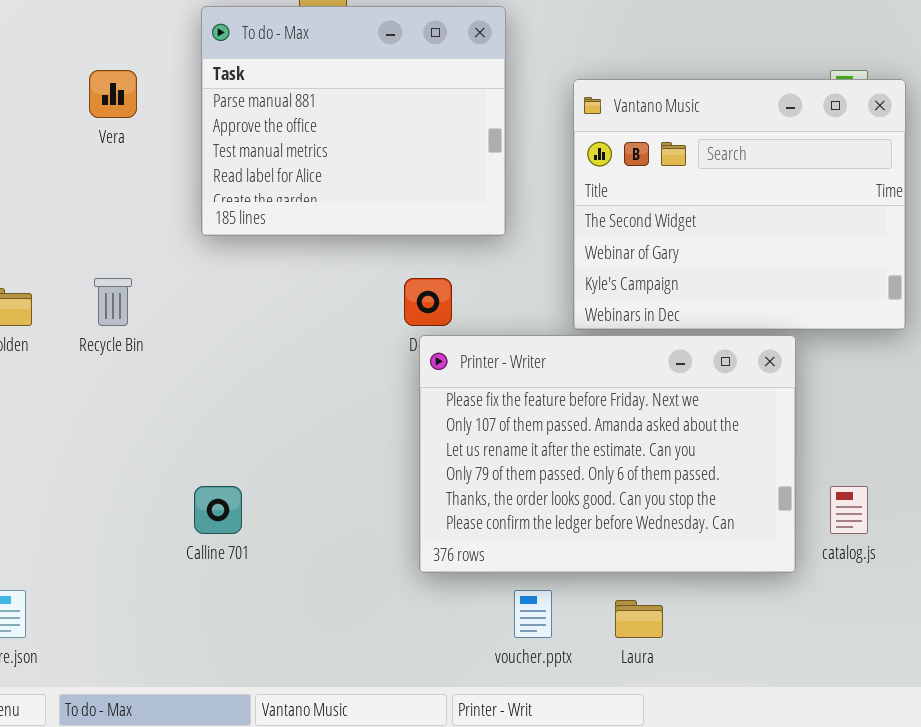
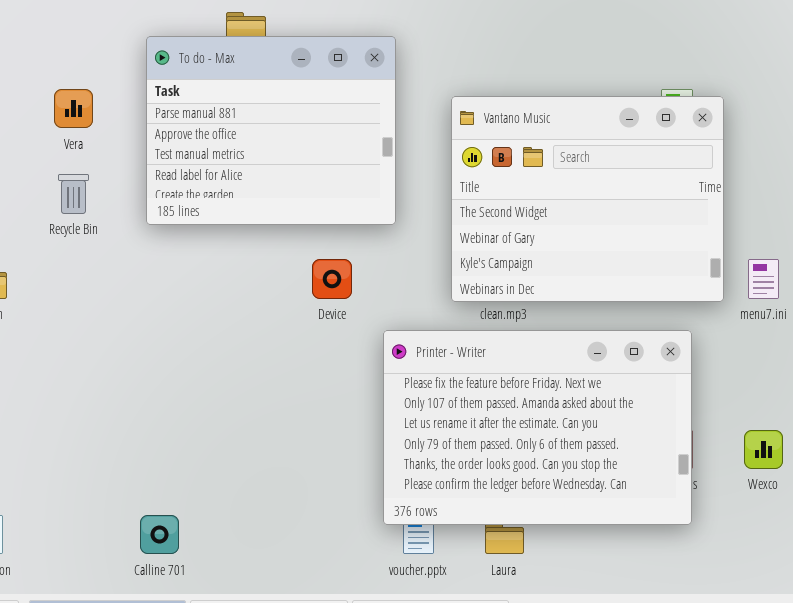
Recycle Bin: [94,278,132,326] -> [58,174,89,214], moved
Printer - Writer: [419,335,796,573] -> [383,330,692,525], moved
Calline 701: [194,486,242,534] -> [140,515,179,554], moved

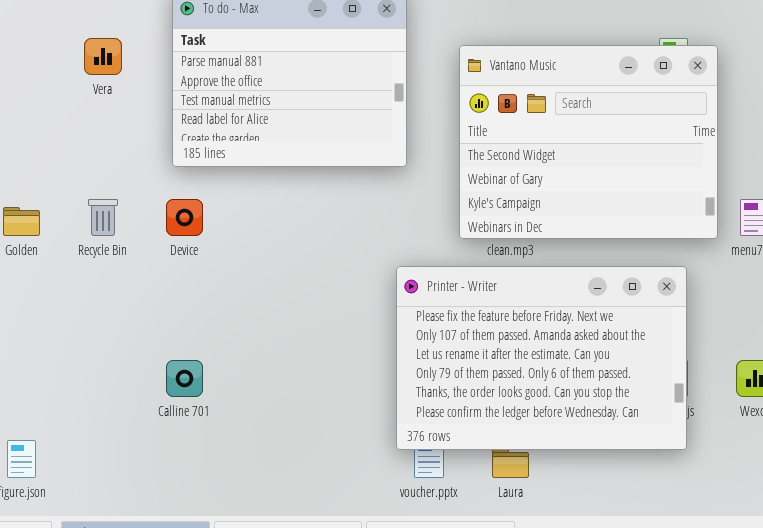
Recycle Bin: [58,174,89,214] -> [88,199,118,236], moved
Device: [312,259,352,299] -> [166,199,203,236], moved
Calline 701: [140,515,179,554] -> [166,360,203,397], moved

